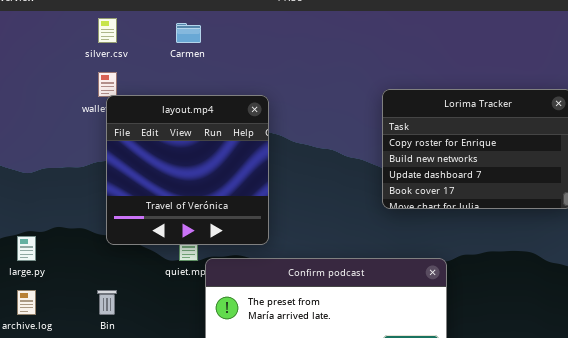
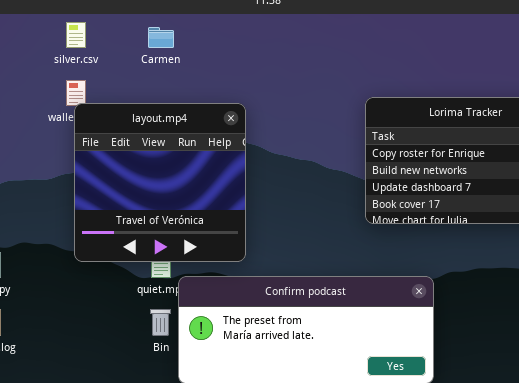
Bin: [97,290,117,315] -> [150,309,171,336], moved

